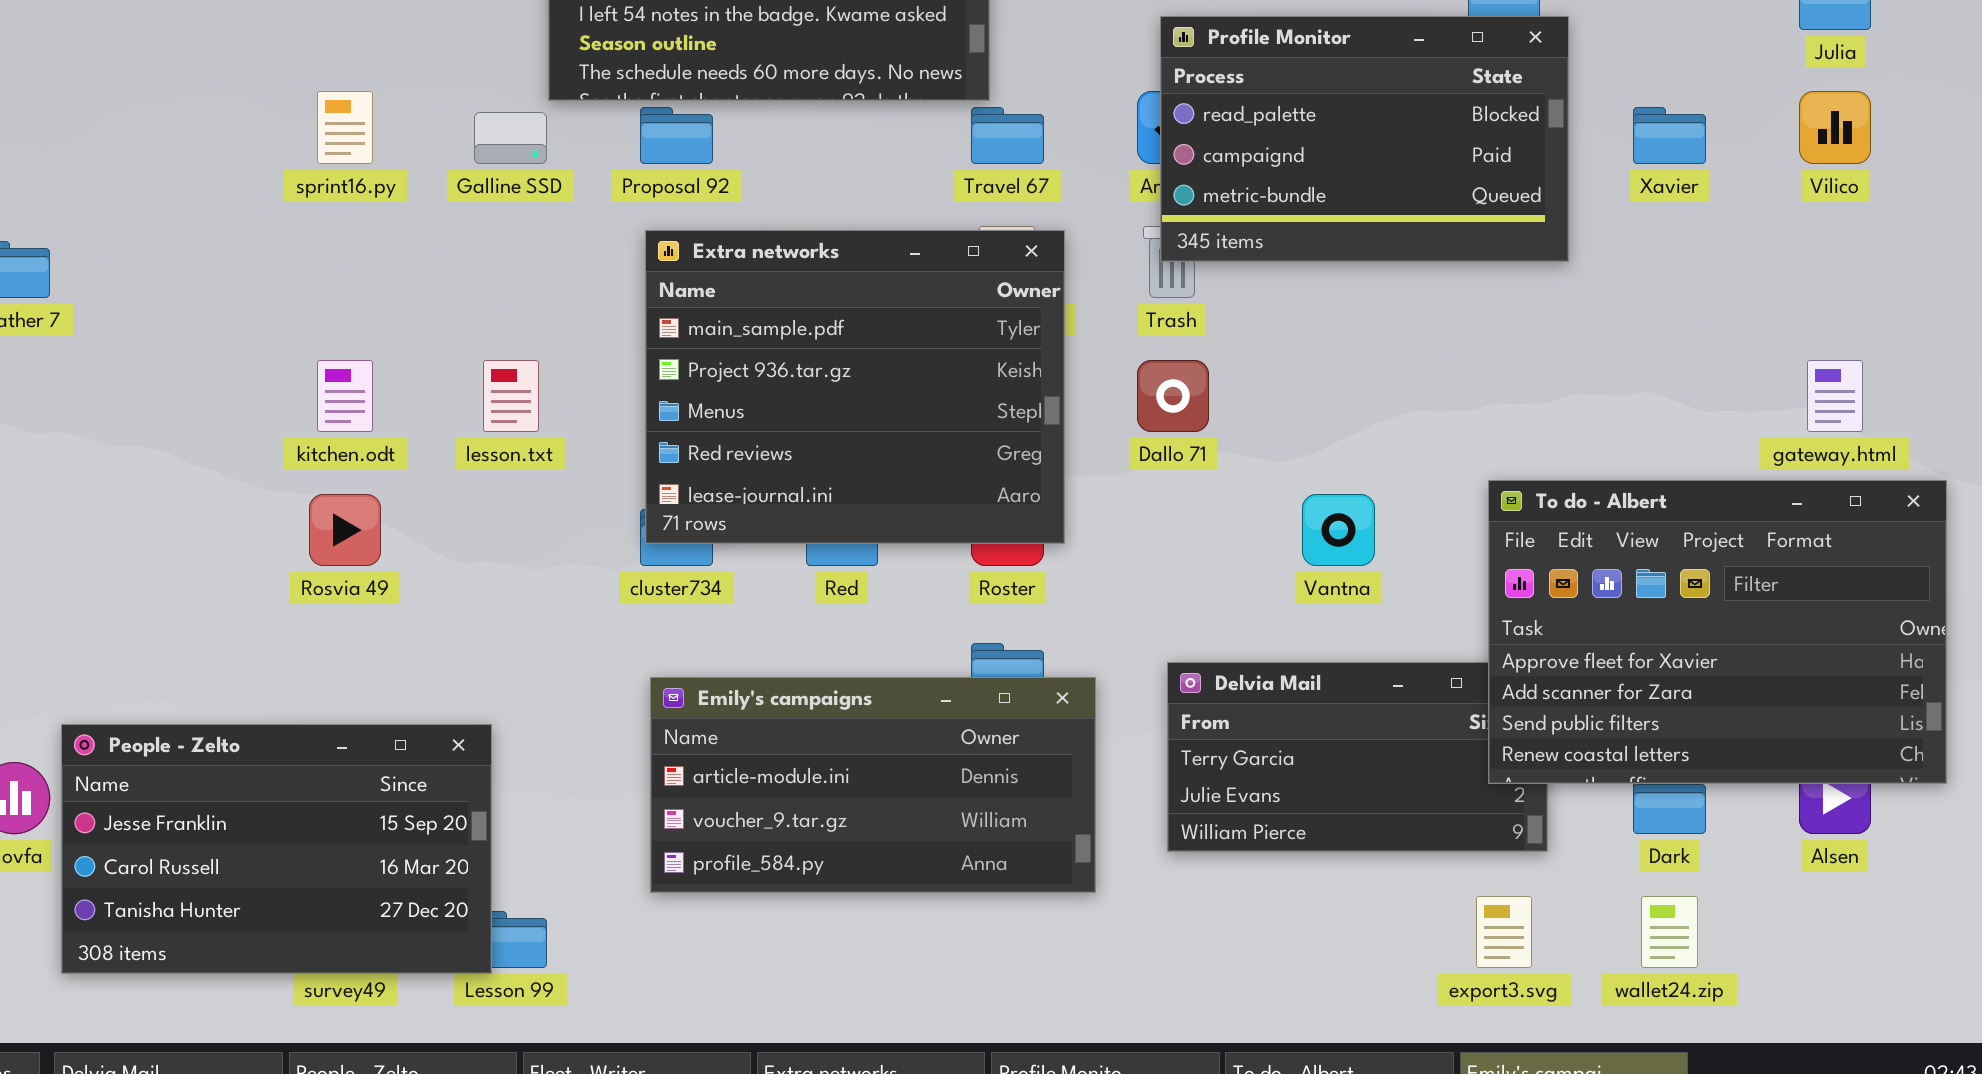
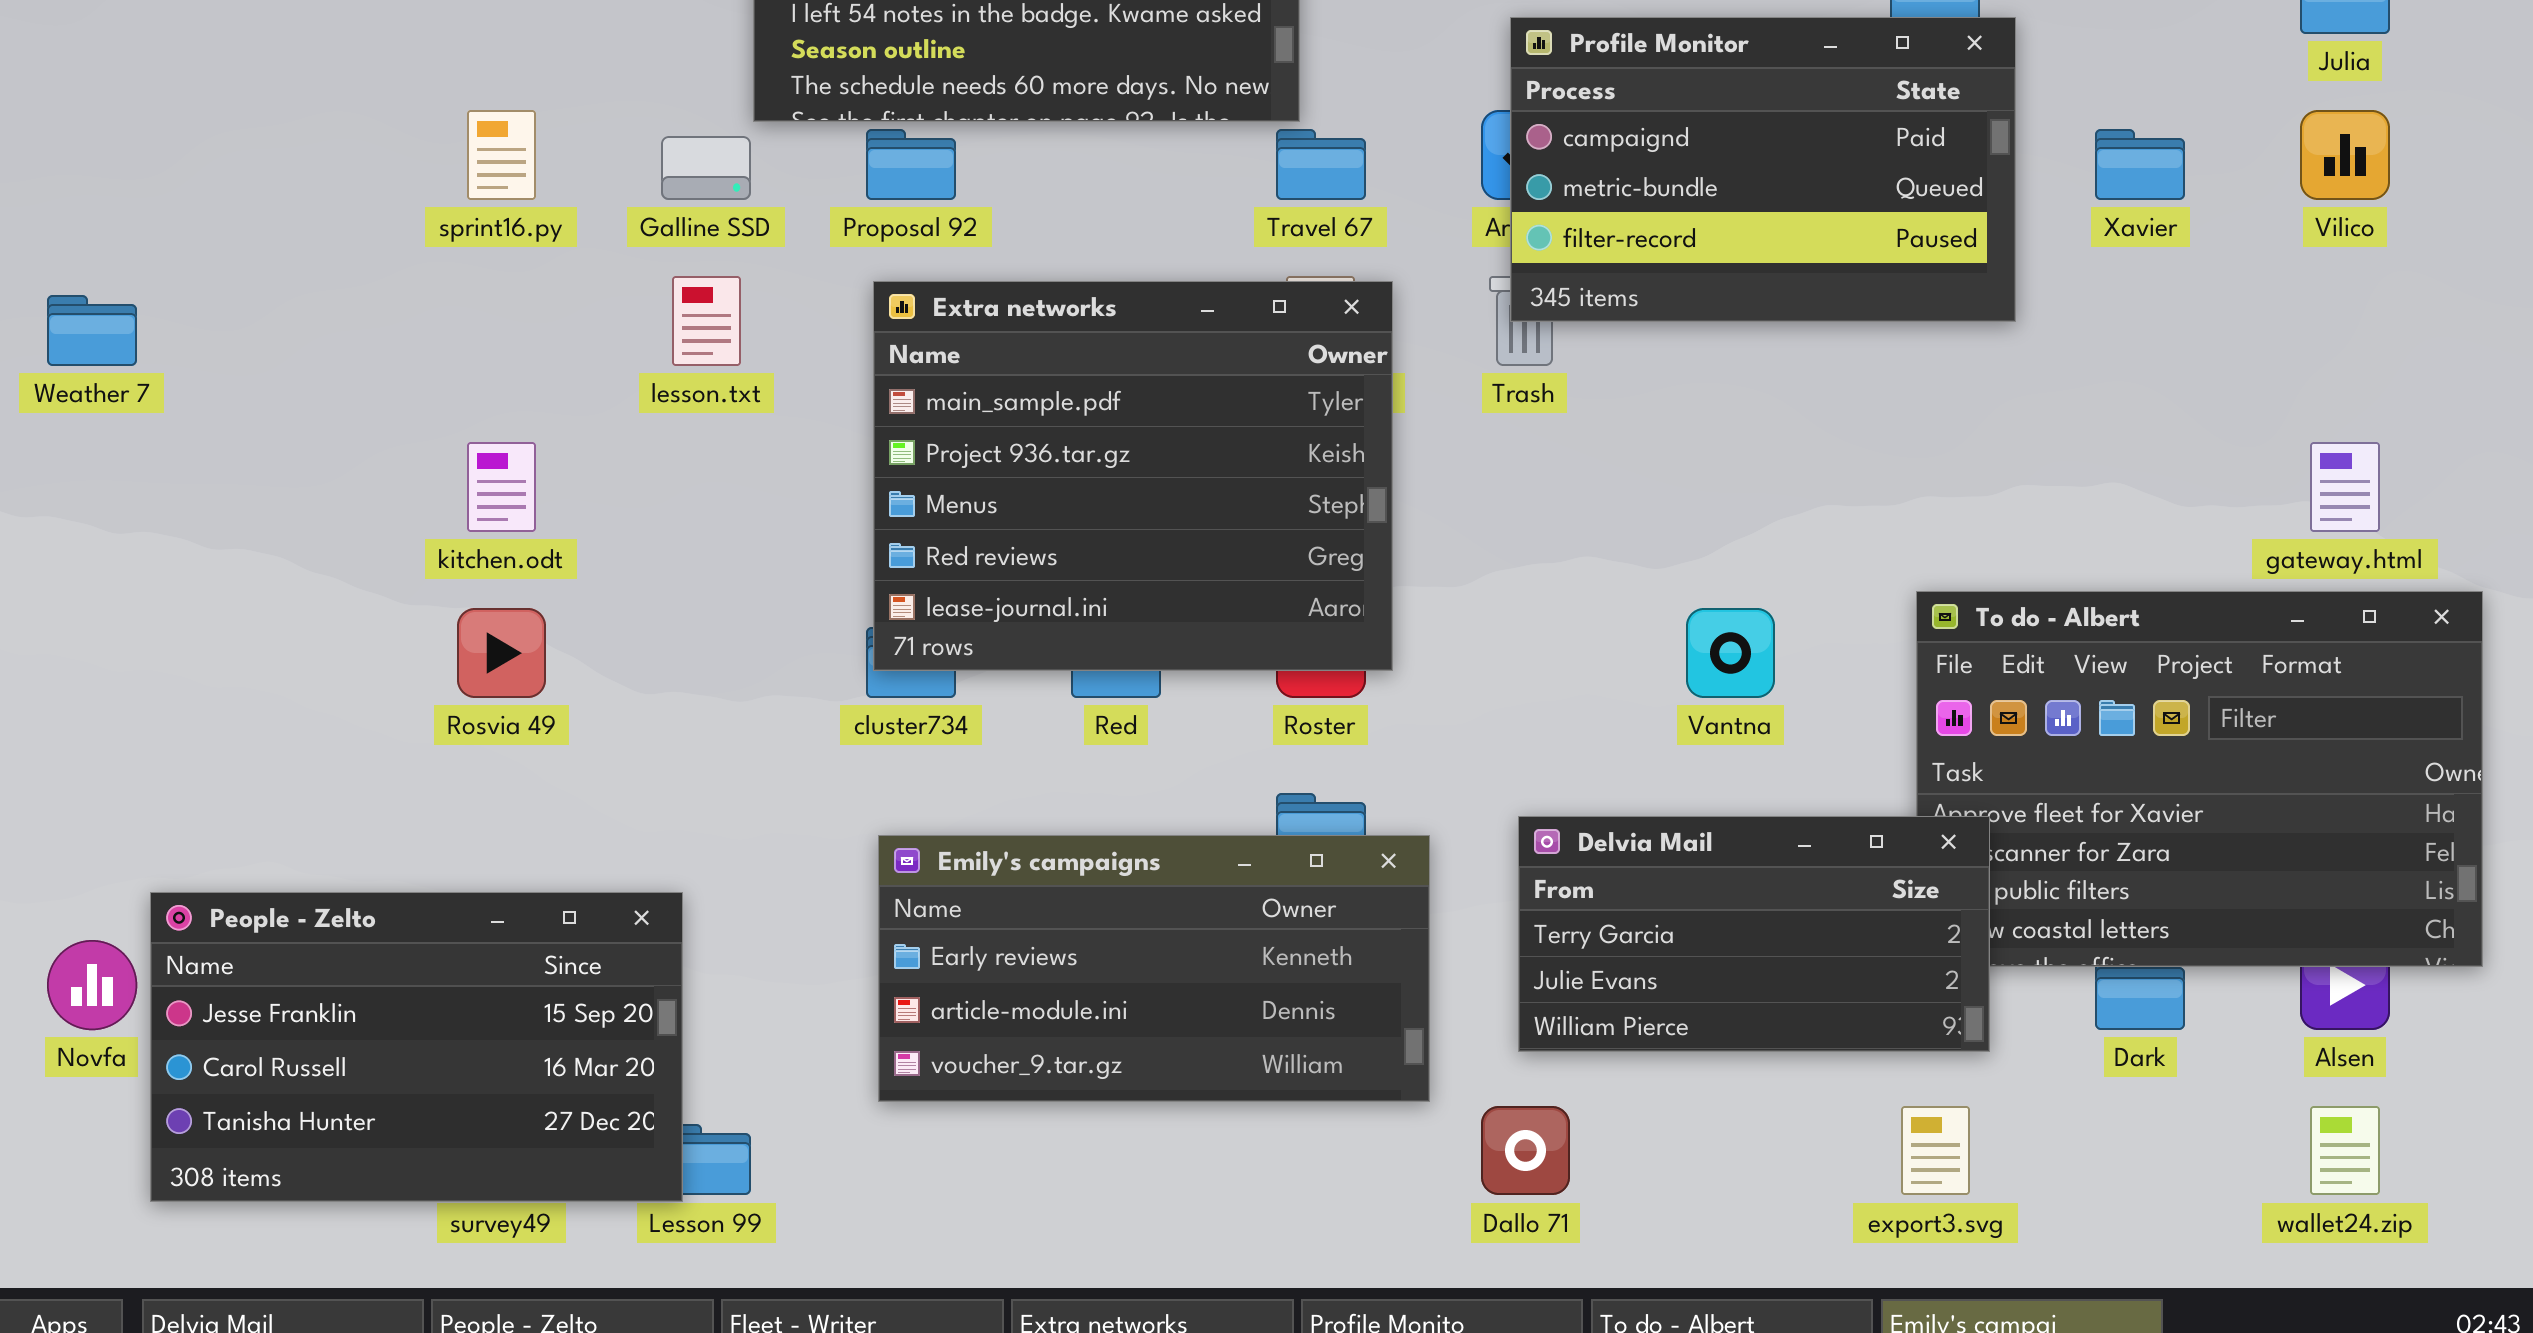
Profile Monitor: [1160,16,1569,262] -> [1510,17,2016,322], scrolled down 1 row
lesson.txt: [483,360,539,432] -> [672,276,741,366], moved
Dallo 71: [1137,360,1209,432] -> [1481,1106,1570,1195], moved
Delvia Mail: [1167,662,1548,852] -> [1518,816,1990,1052], raised
Emily's campaigns: [650,677,1096,893] -> [878,835,1430,1102], scrolled up 1 row
wallet24.zip: [1641,896,1698,968] -> [2310,1106,2380,1195], moved

